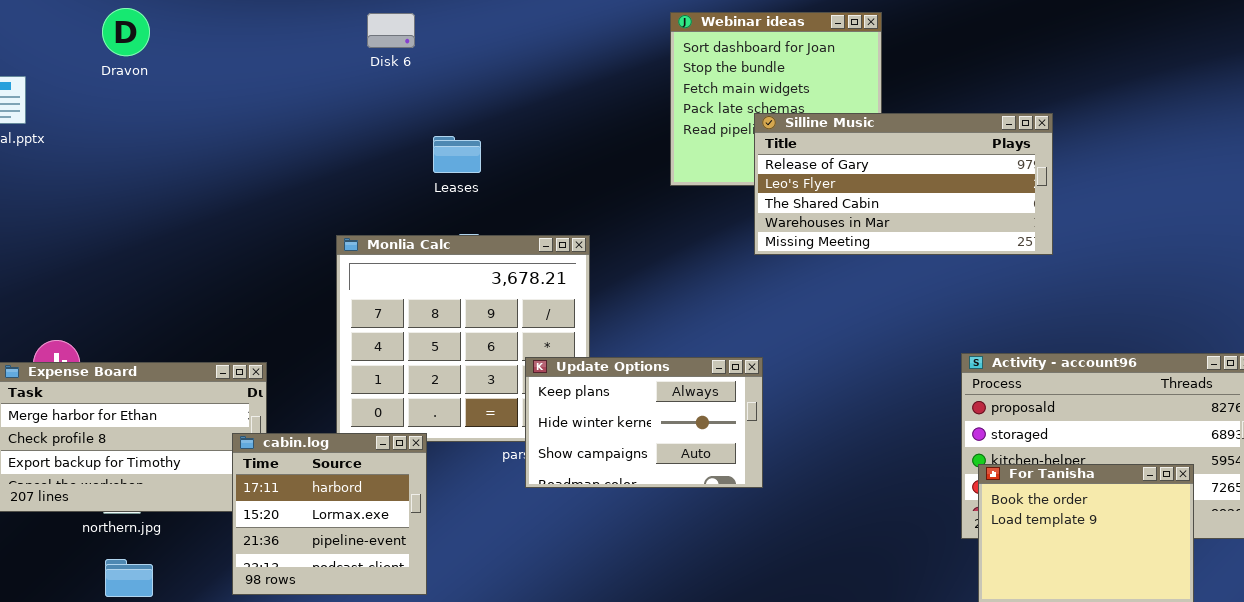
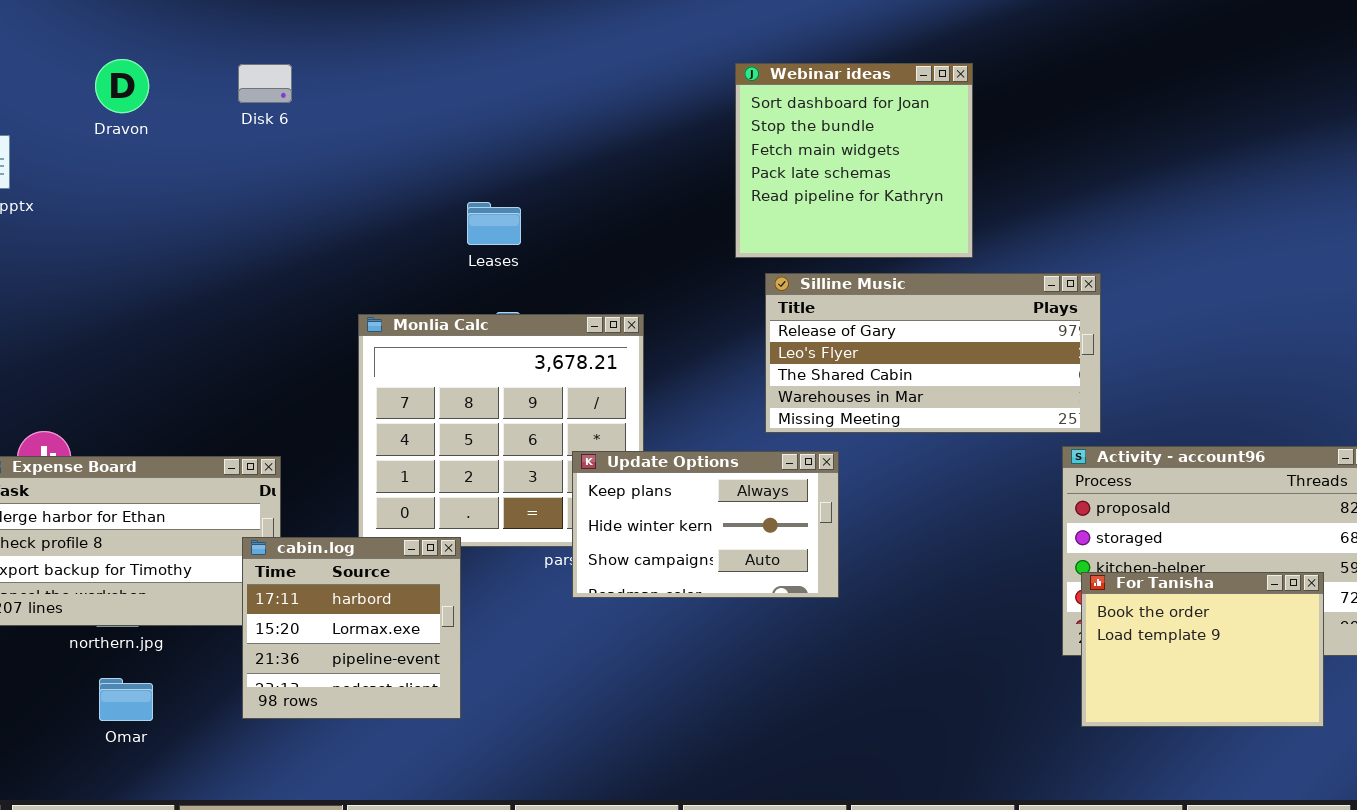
Disk 6: [367,13,415,48] -> [238,64,292,103], moved
Silline Music: [754,113,1053,255] -> [765,273,1101,433], moved

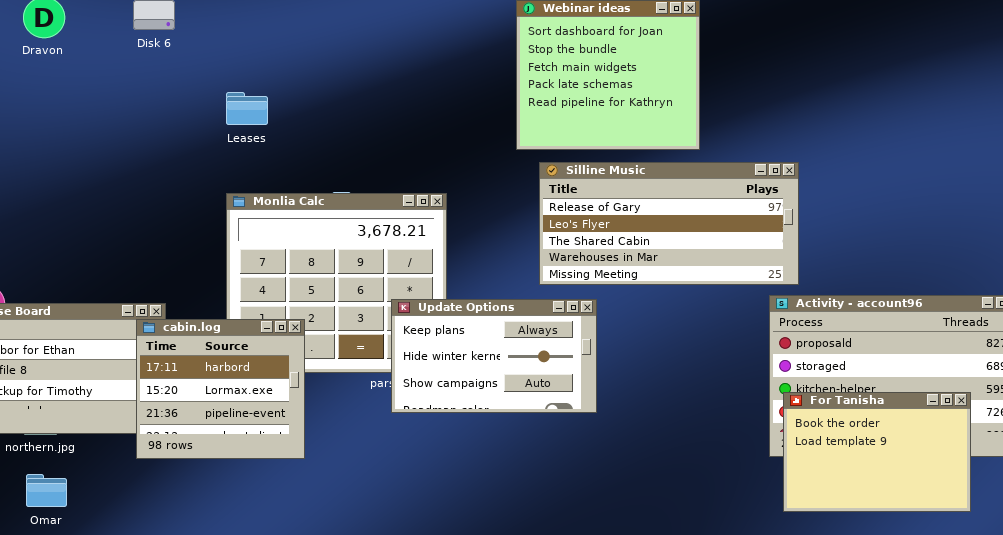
Leases: [467,202,521,245] -> [226,92,268,125], moved
cabin.log: [242,537,461,719] -> [136,319,305,459], moved

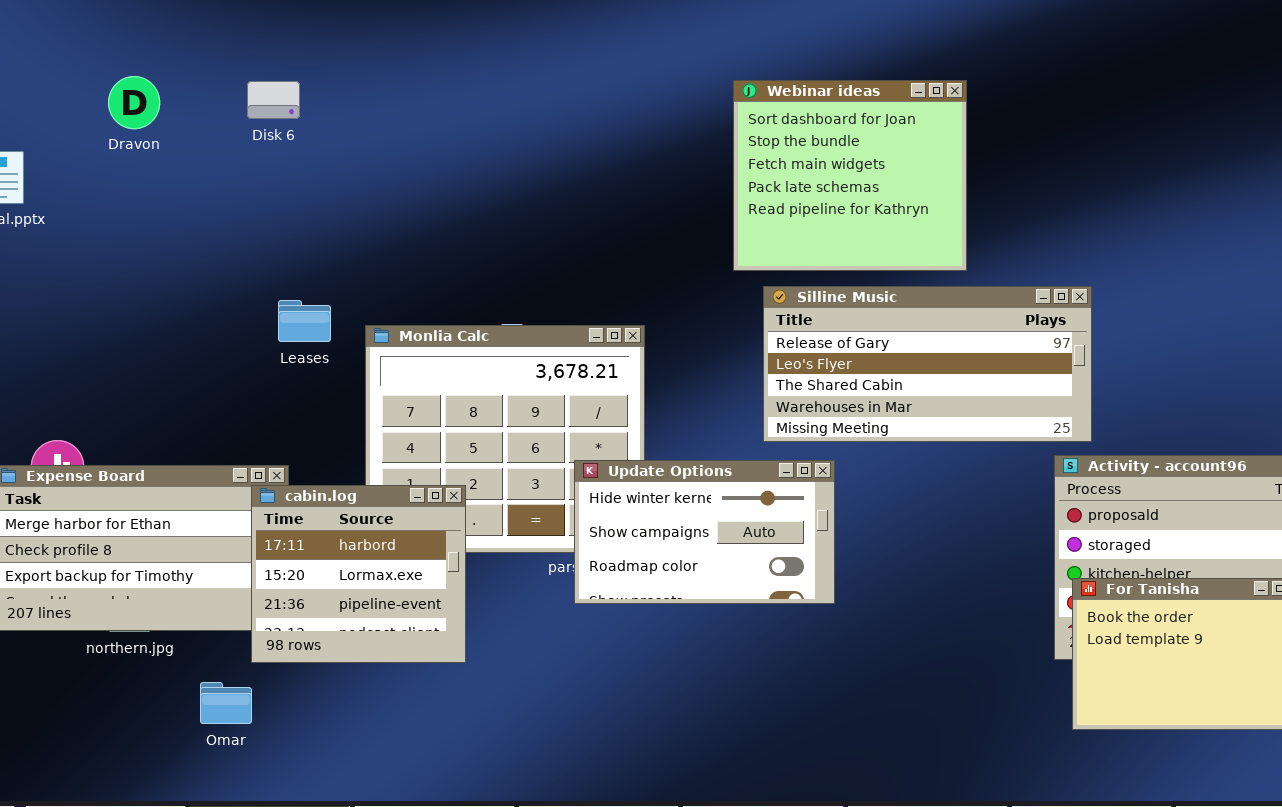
Leases: [226,92,268,125] -> [278,300,331,342], moved
Update Options: [391,299,597,413] -> [574,460,835,604], scrolled down 1 row
Omar: [26,474,67,507] -> [200,682,252,724], moved

